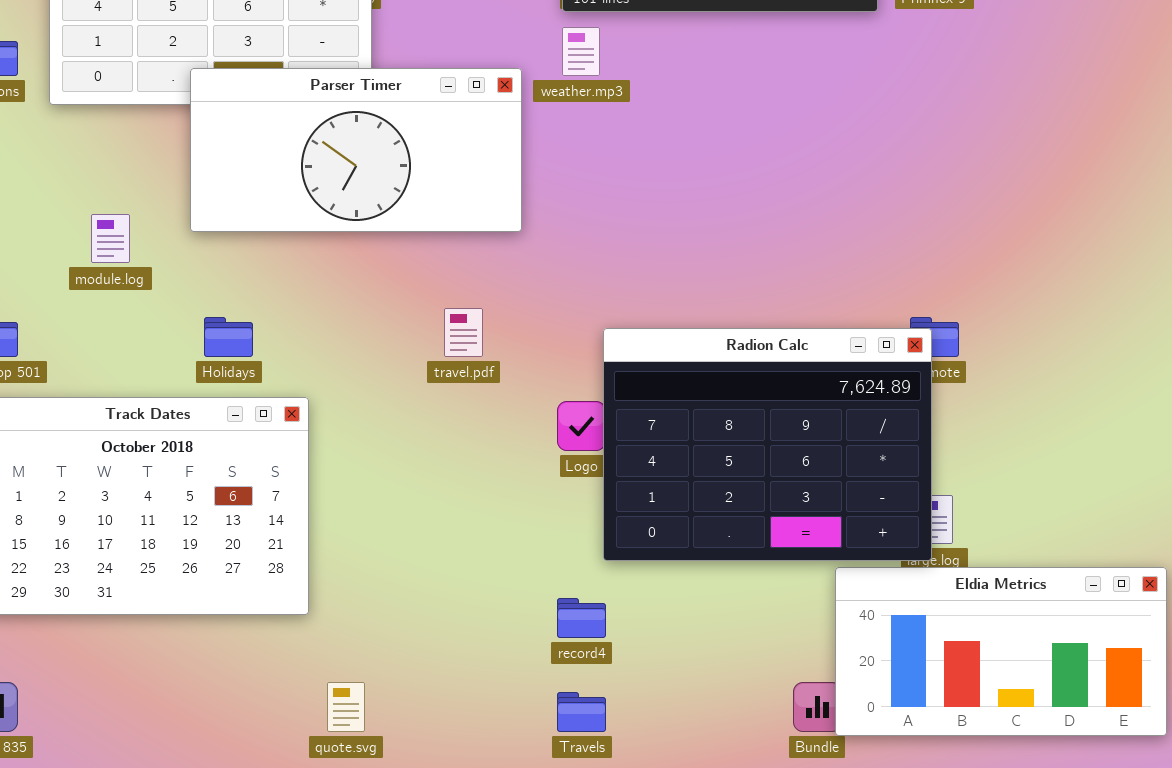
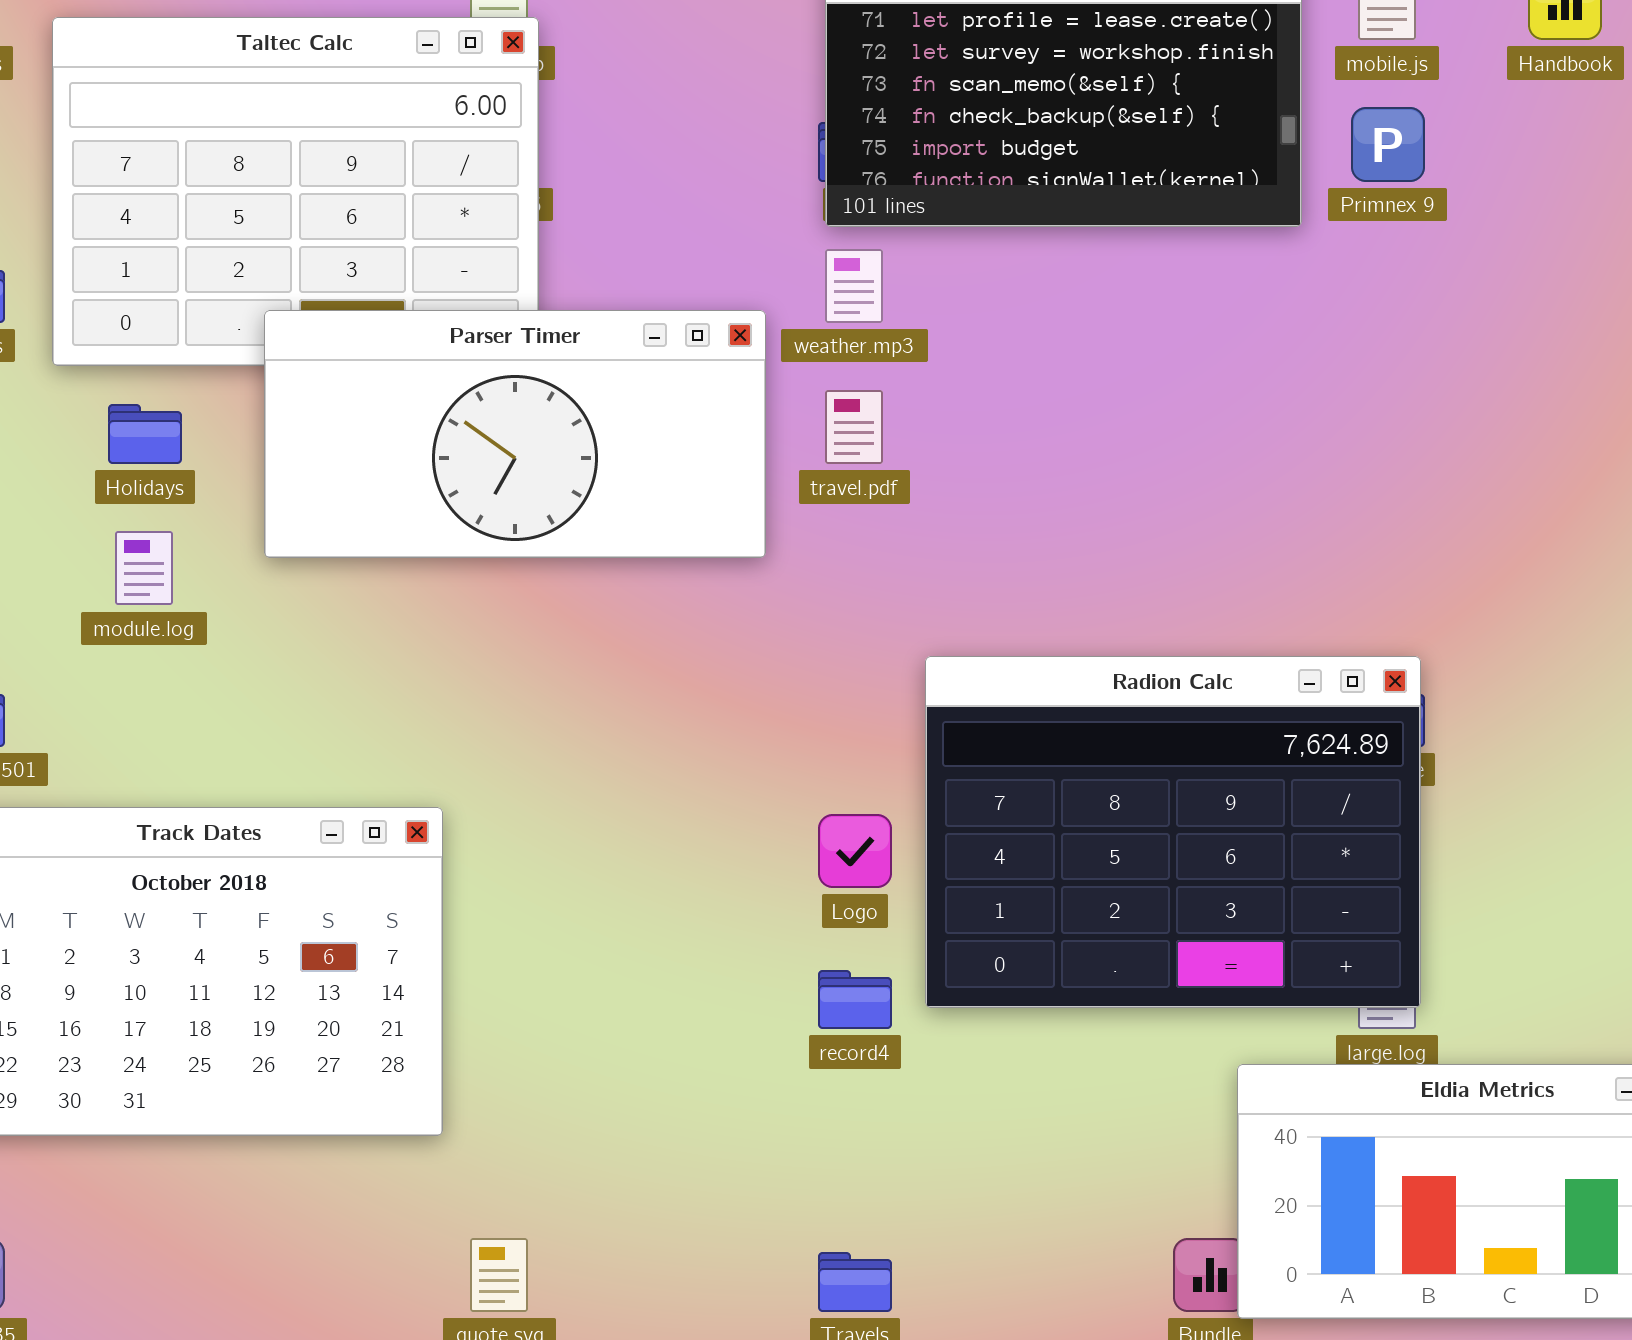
travel.pdf: [444,308,483,357] -> [825,390,883,464], moved
Holidays: [204,317,253,357] -> [108,404,182,464], moved
Radion Calc: [603,328,932,561] -> [925,656,1421,1008], moved
record4: [557,598,606,638] -> [818,970,892,1029], moved

